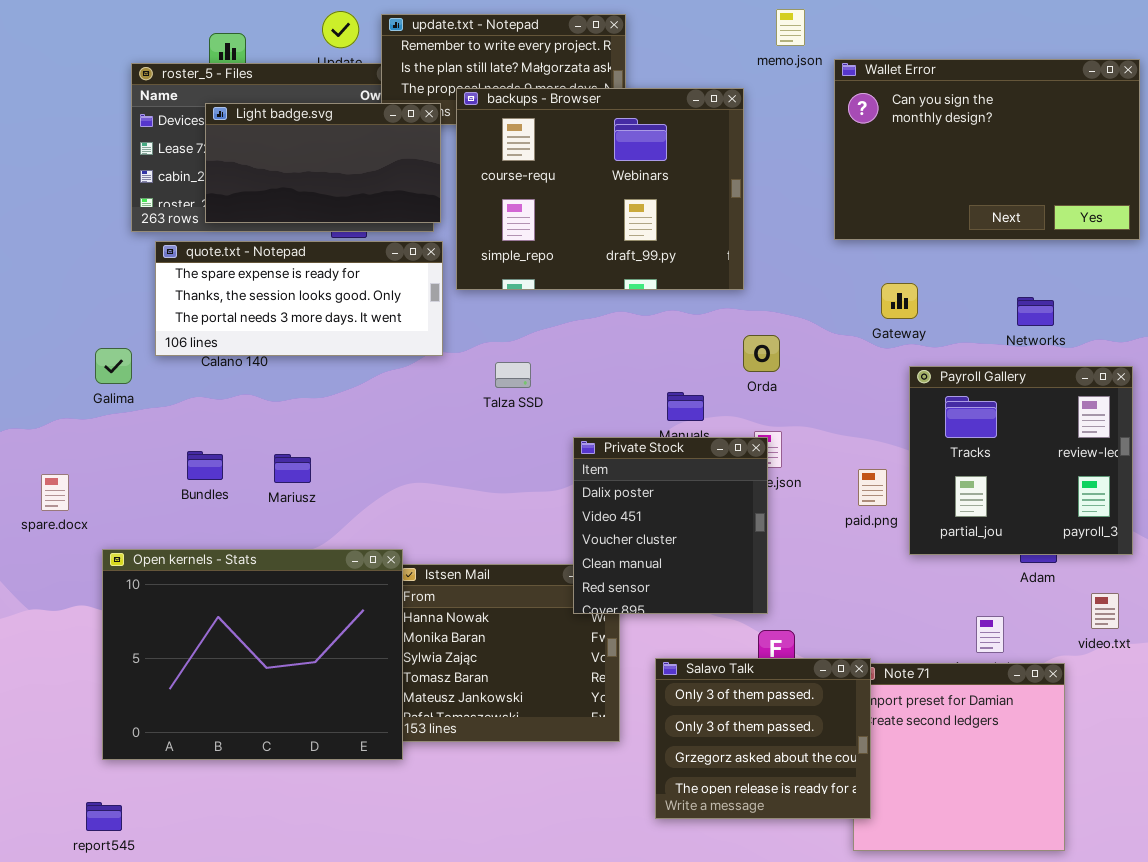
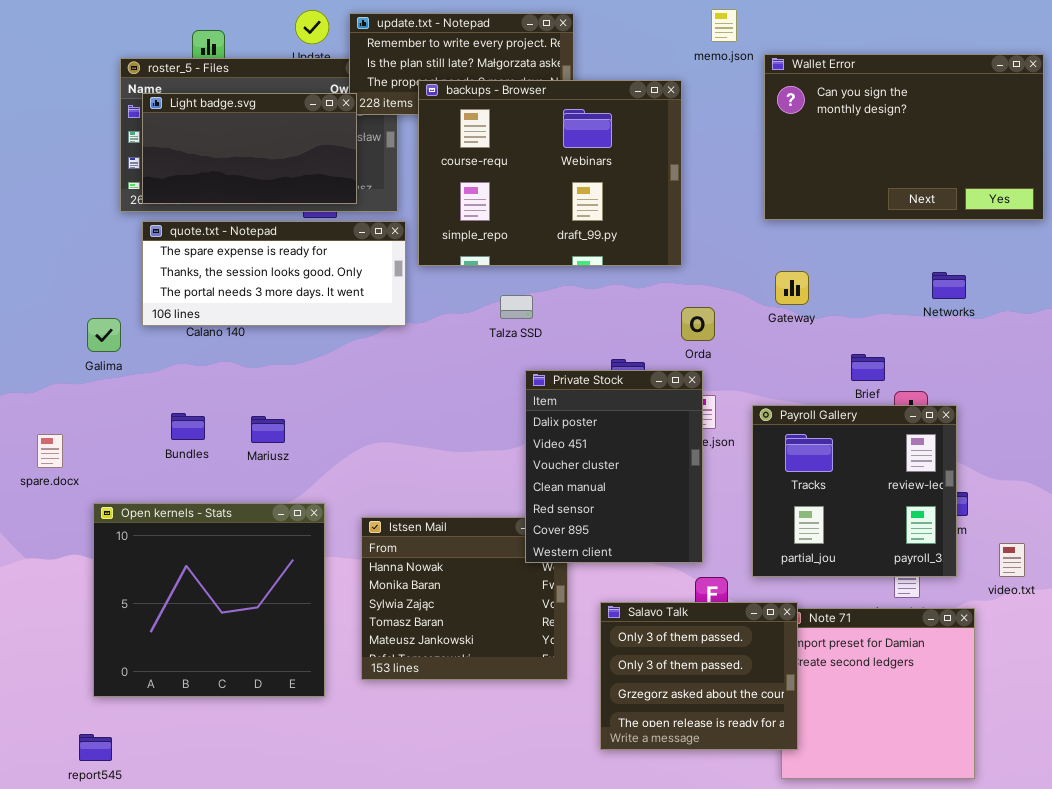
Light badge.svg: [205,103,441,223] -> [142,93,357,204], moved
Gateway: [881,283,918,319] -> [775,271,809,305], moved
Talza SSD: [495,362,531,388] -> [500,295,533,319], moved
Payroll Gallery: [909,366,1133,555] -> [752,405,957,577], moved
Private Stock: [573,437,768,614] -> [525,370,703,563], resized
Open kernels - Stats: [102,549,403,760] -> [93,503,325,697], resized

